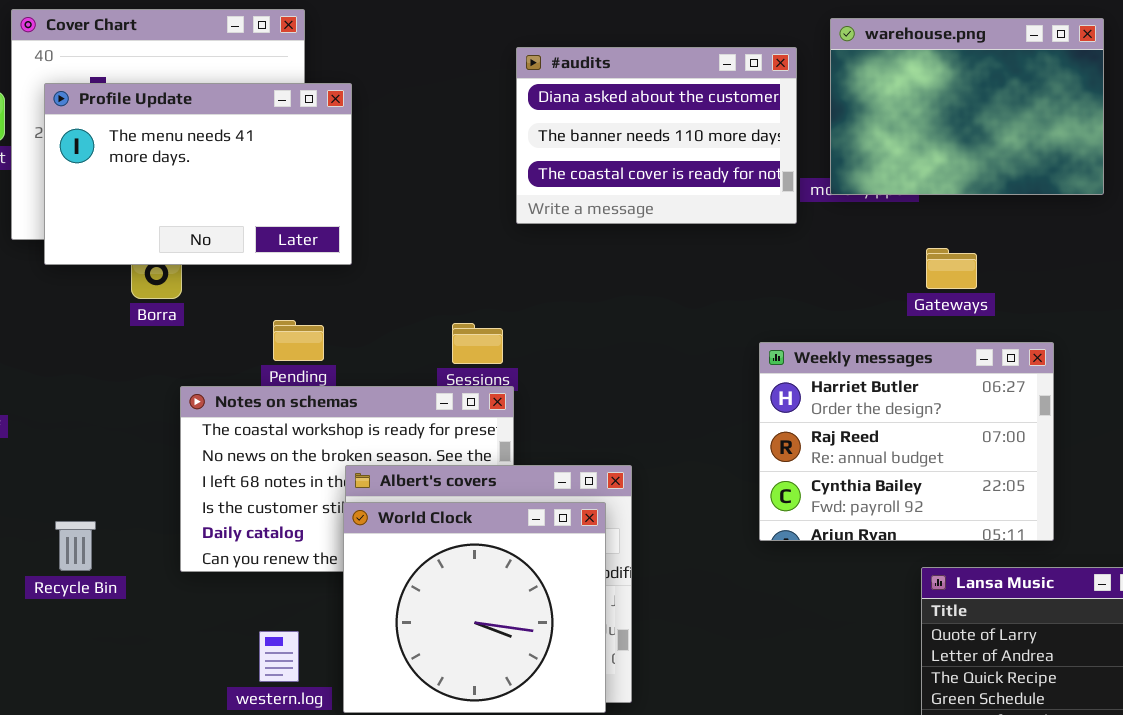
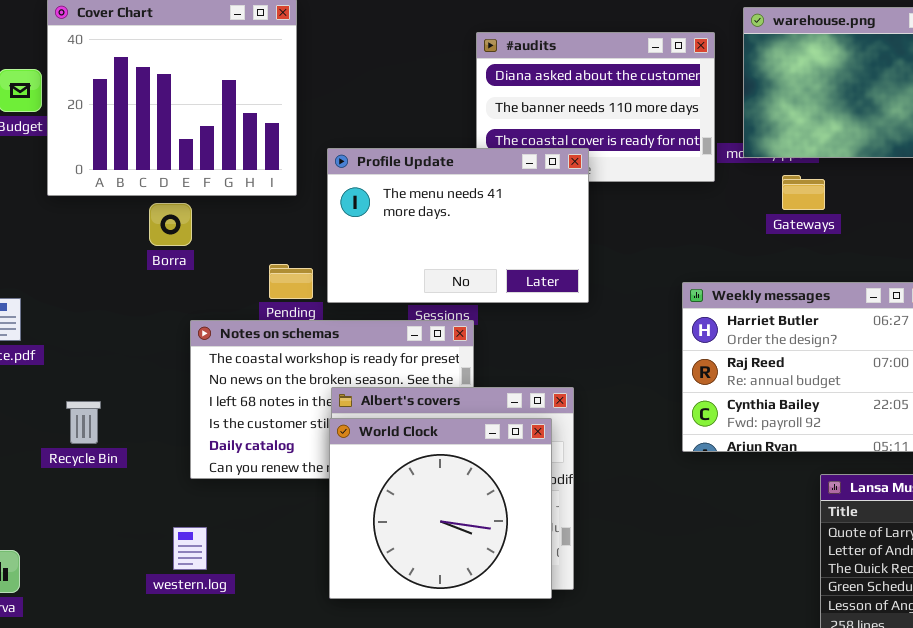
Profile Update: [44,83,352,265] -> [327,148,589,303], moved
Gateways: [926,248,977,289] -> [782,175,825,210], moved
Recycle Bin: [55,521,96,571] -> [66,401,101,444], moved
western.log: [259,631,299,682] -> [173,527,207,570], moved

